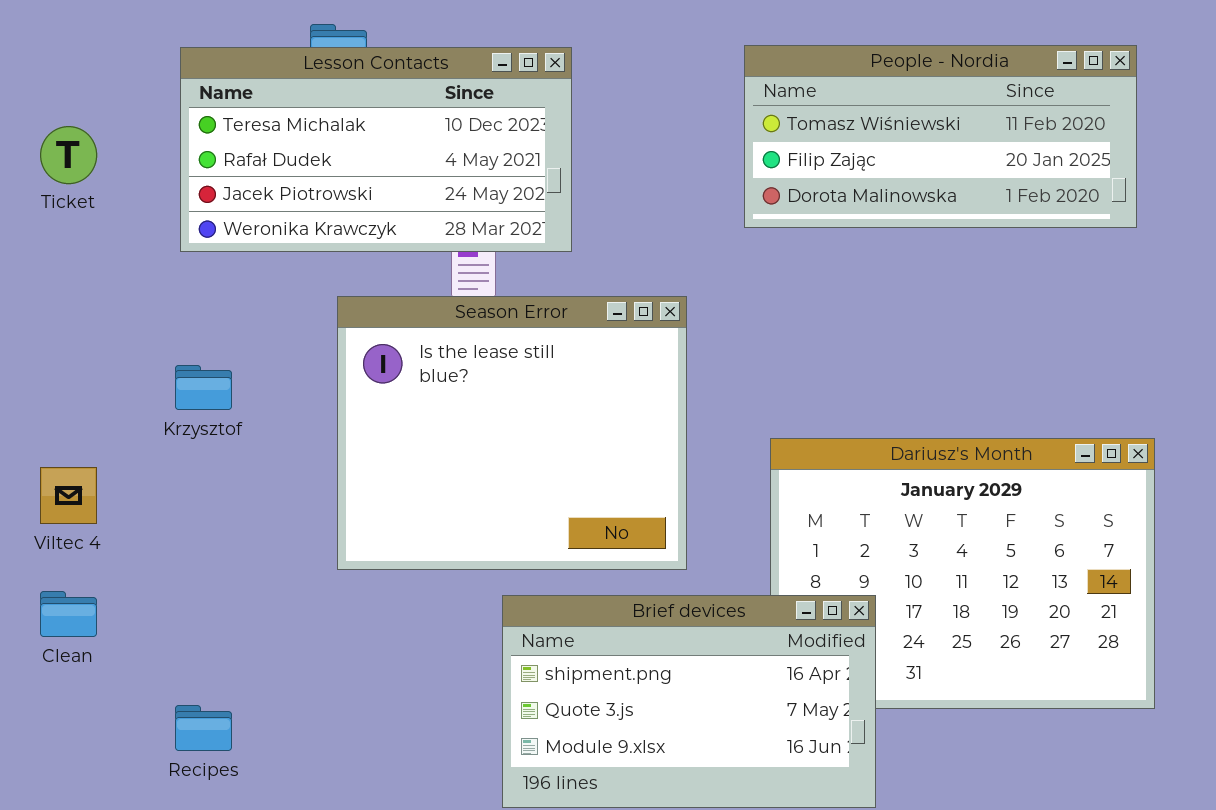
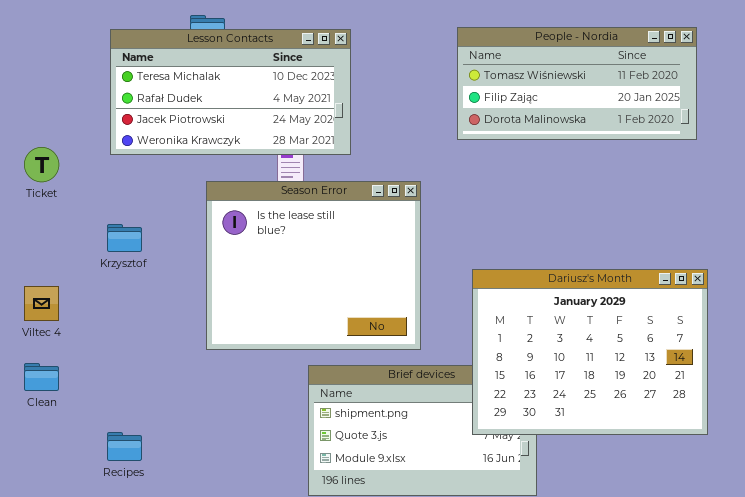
Ticket: [40,126,97,184] -> [24,147,59,182], moved
Dariusz's Month: [770,438,1155,709] -> [472,269,708,435], raised

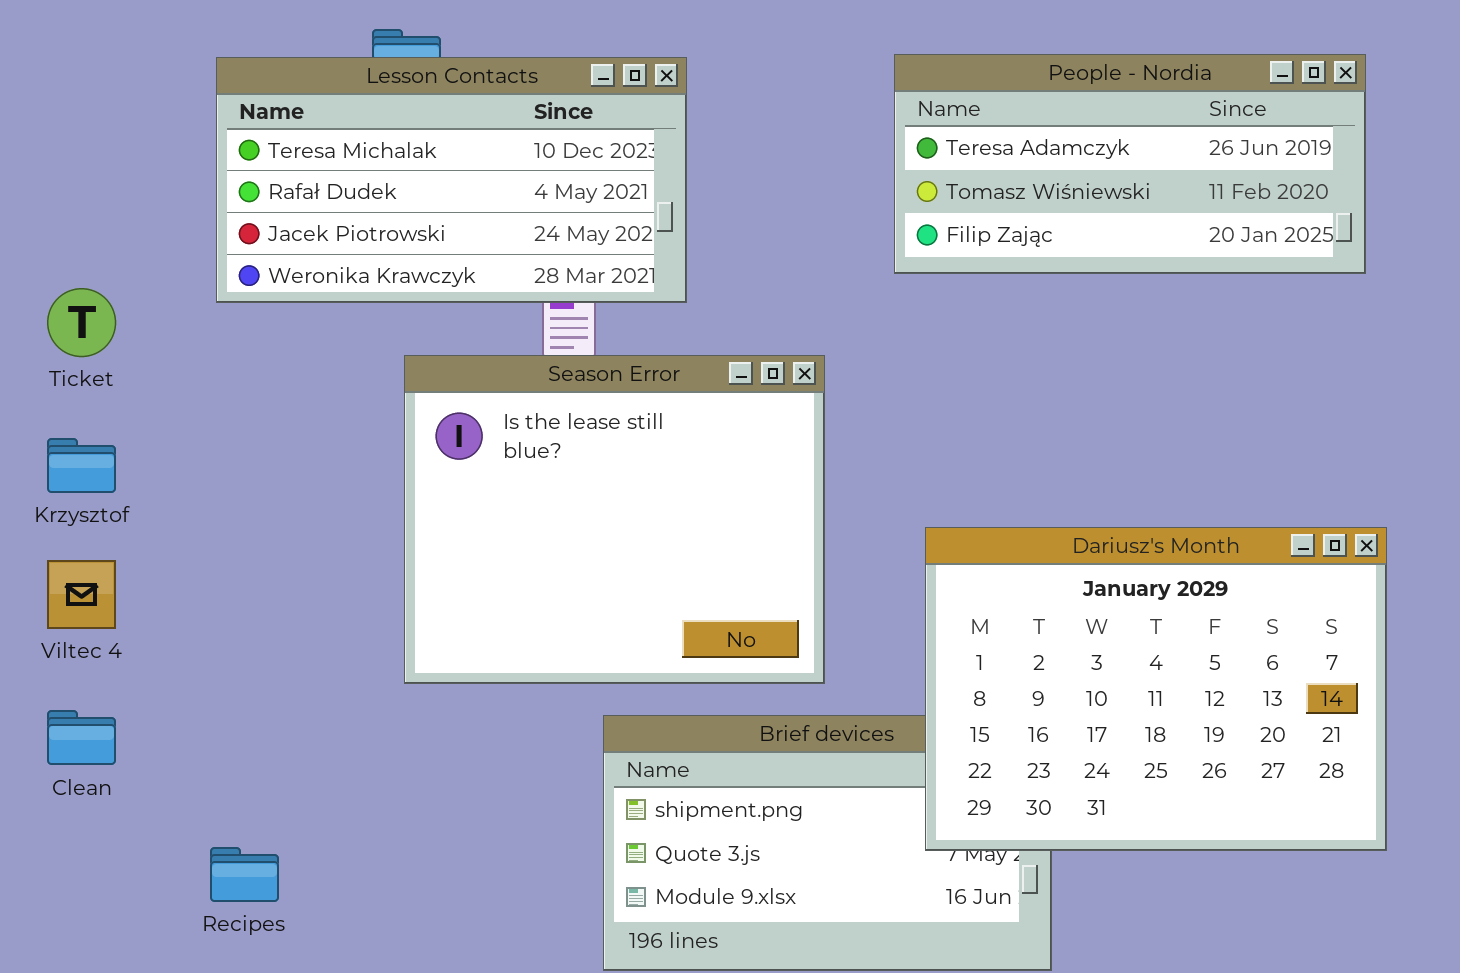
People - Nordia: [457,27,697,140] -> [894,54,1366,274], scrolled up 1 row
Krzysztof: [107,224,142,252] -> [47,438,116,493], moved

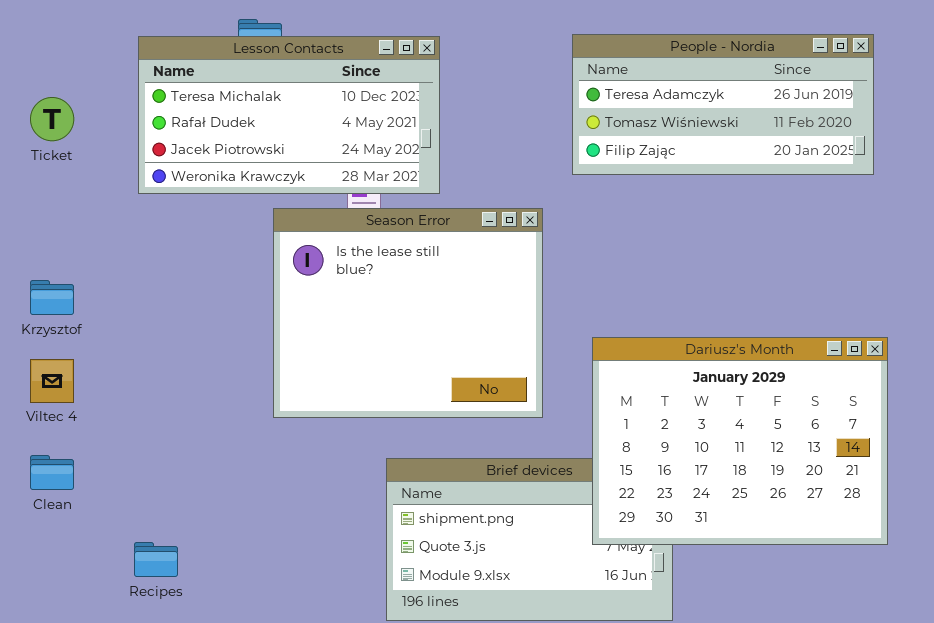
Ticket: [47,288,116,357] -> [30,97,74,141], moved
Season Error: [404,355,825,684] -> [273,208,543,418], moved

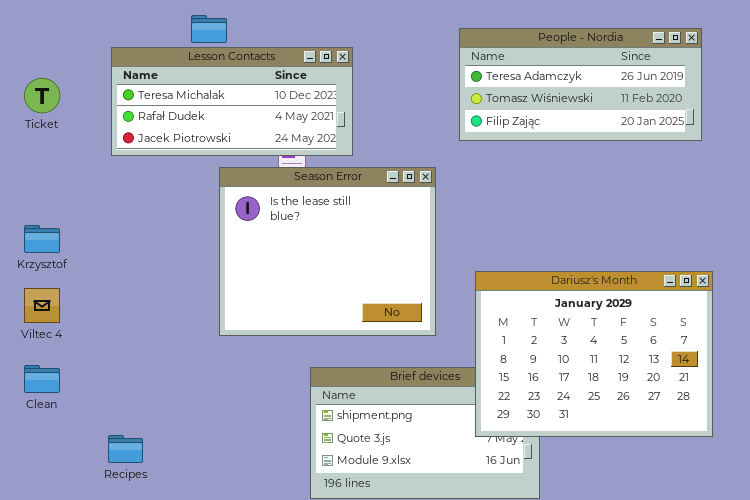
Lesson Contacts: [138,36,440,194] -> [111,47,353,156], resized

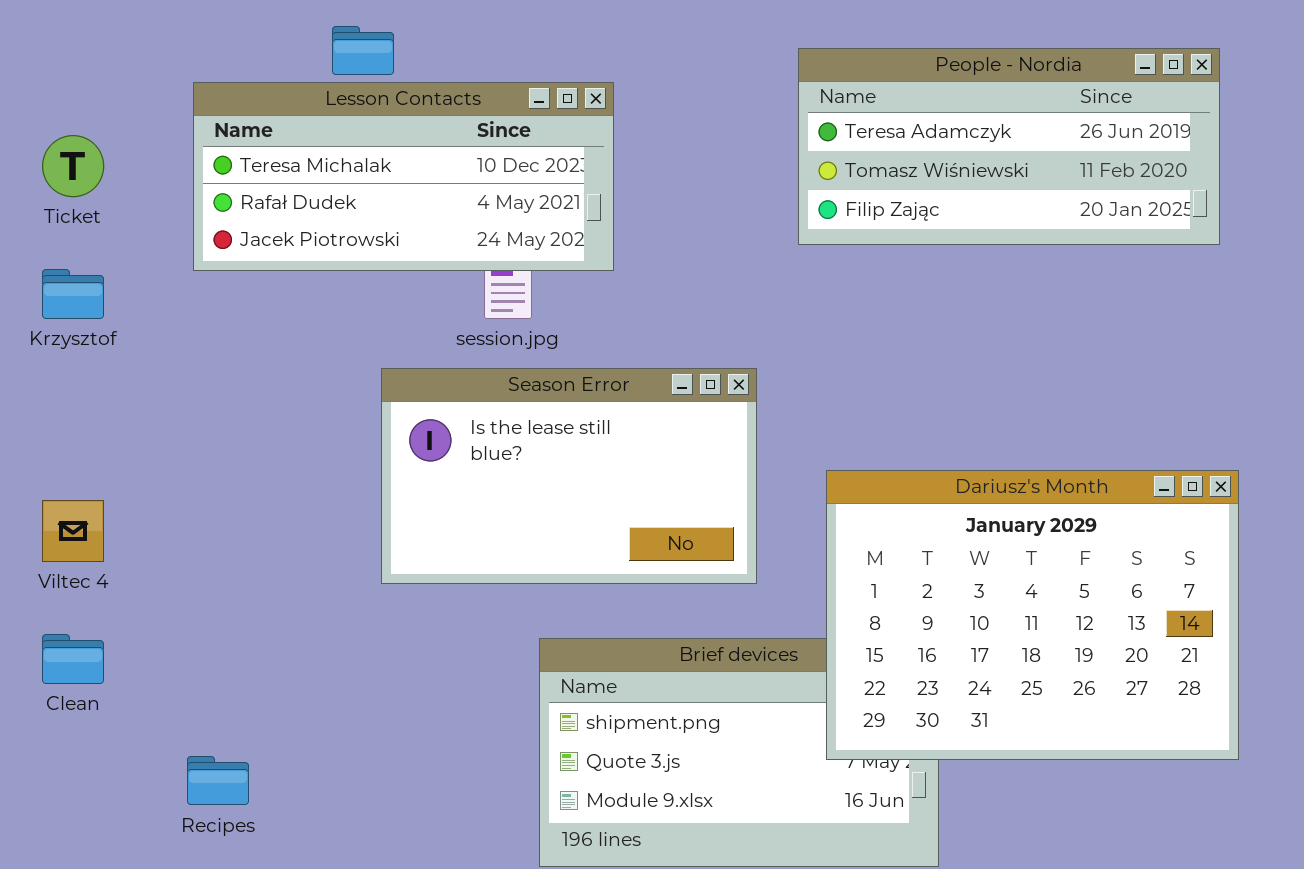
Season Error: [219,167,436,336] -> [381,368,757,584], resized
Krzysztof: [24,225,60,253] -> [42,269,104,319], moved

